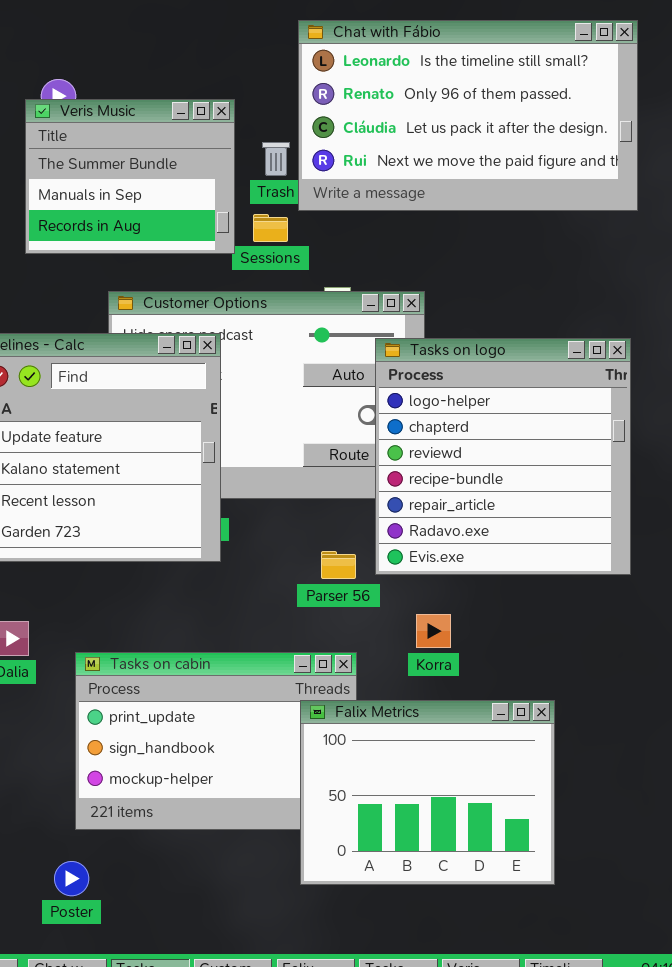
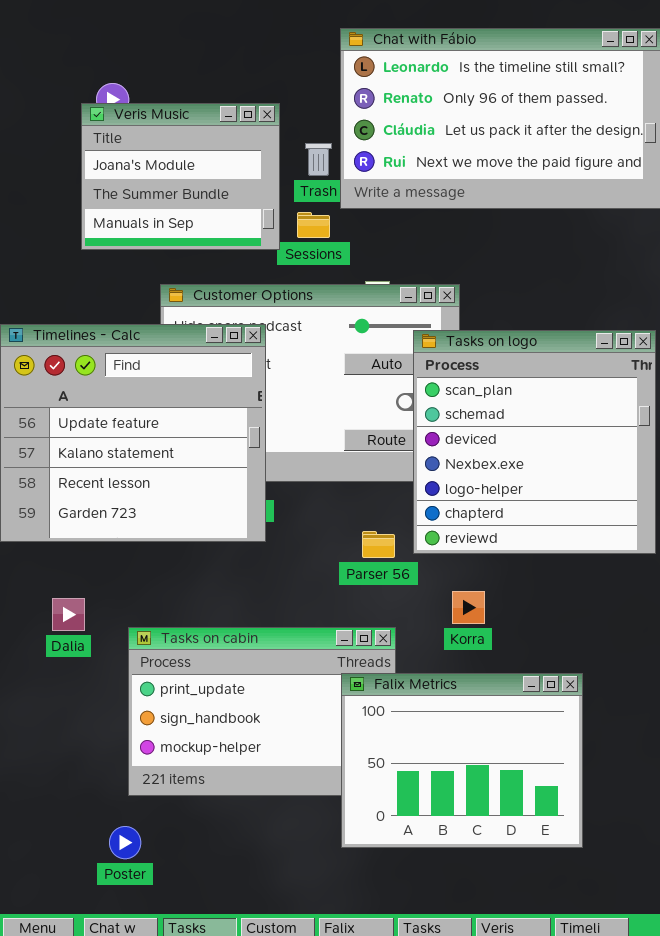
Veris Music: [25,99,235,254] -> [81,103,280,250], scrolled up 1 row
Tasks on logo: [375,338,631,575] -> [413,330,656,554], scrolled up 4 rows

